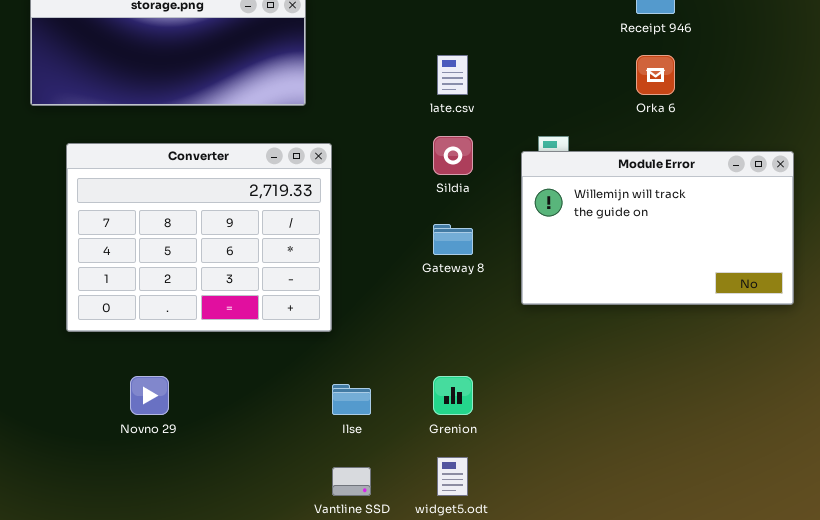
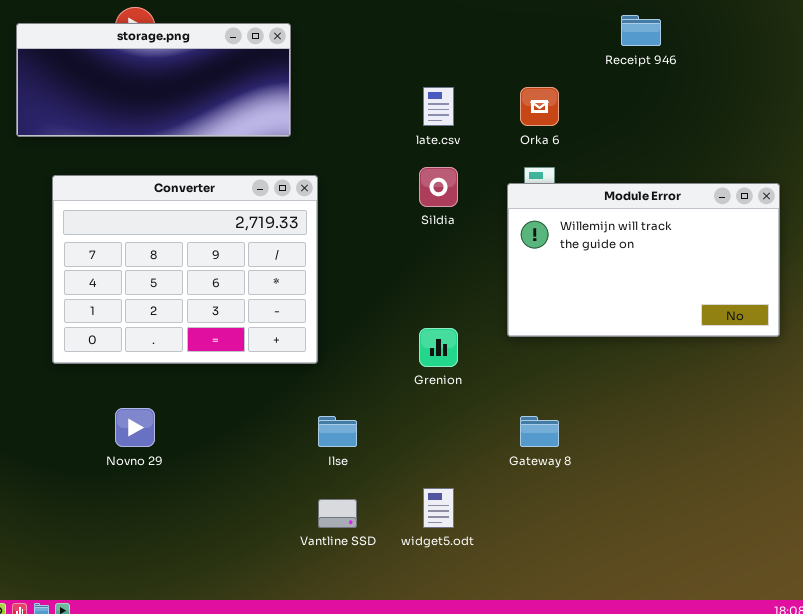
Orka 6: [636,55,675,95] -> [520,87,559,126], moved
Gateway 8: [433,224,473,255] -> [520,416,559,447], moved
Grenion: [433,376,473,415] -> [419,328,458,367], moved

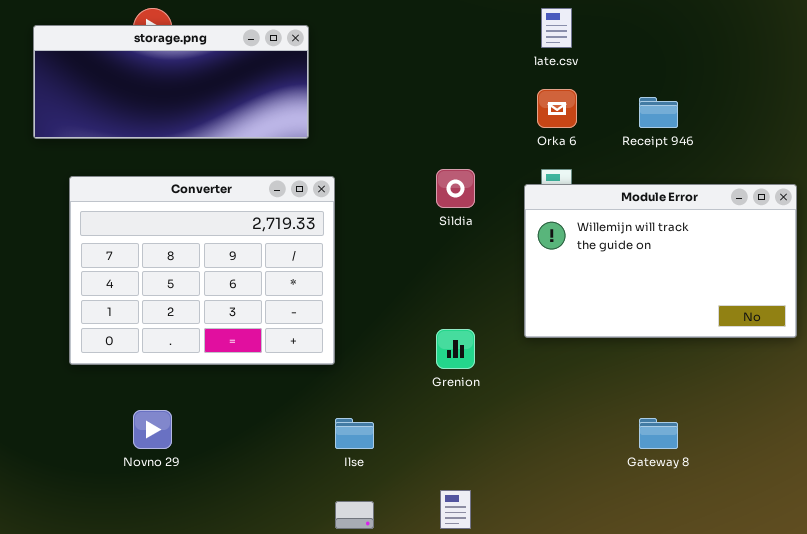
Receipt 946: [621,15,661,46] -> [639,97,678,128], moved
late.csv: [423,87,454,126] -> [541,8,572,48], moved
Gateway 8: [520,416,559,447] -> [639,418,678,449], moved

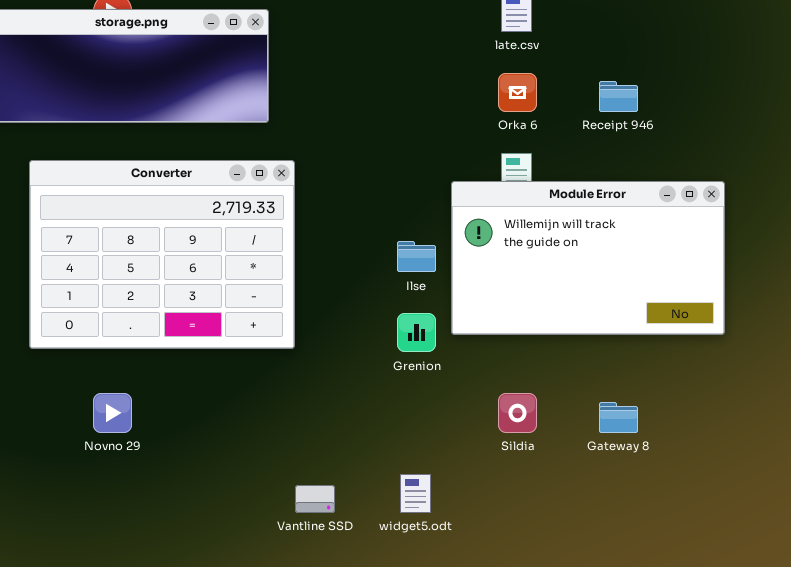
Sildia: [436,169,475,208] -> [498,393,537,433], moved
Module Error: [524,184,797,338] -> [451,181,725,335], moved
Ilse: [335,418,374,449] -> [397,241,436,272], moved

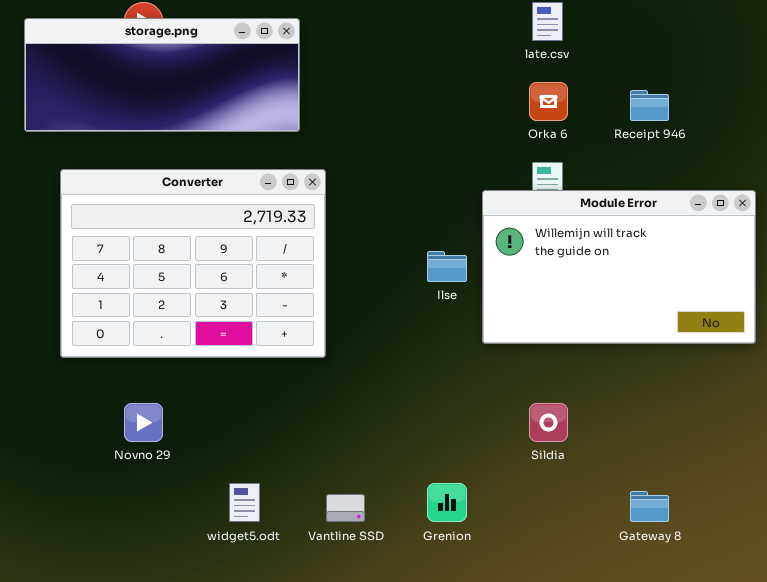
Grenion: [397,313,436,352] -> [427,483,467,522], moved
Gateway 8: [599,402,638,433] -> [630,491,669,522], moved
widget5.odt: [400,474,431,513] -> [229,483,260,522], moved

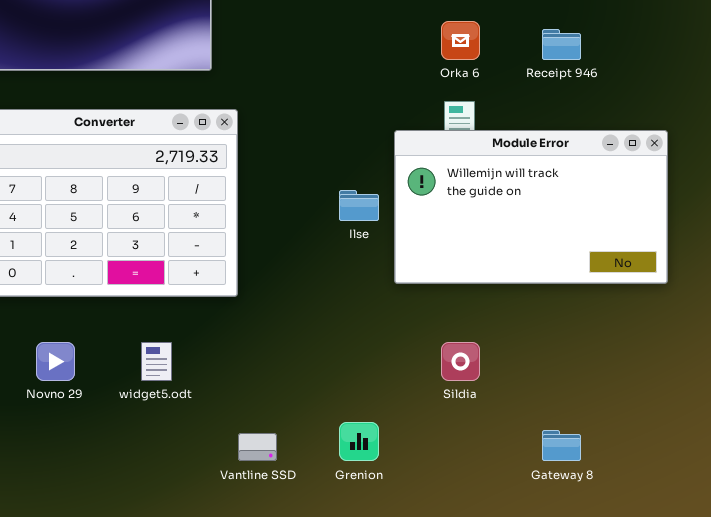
widget5.odt: [229,483,260,522] -> [141,342,172,381], moved

